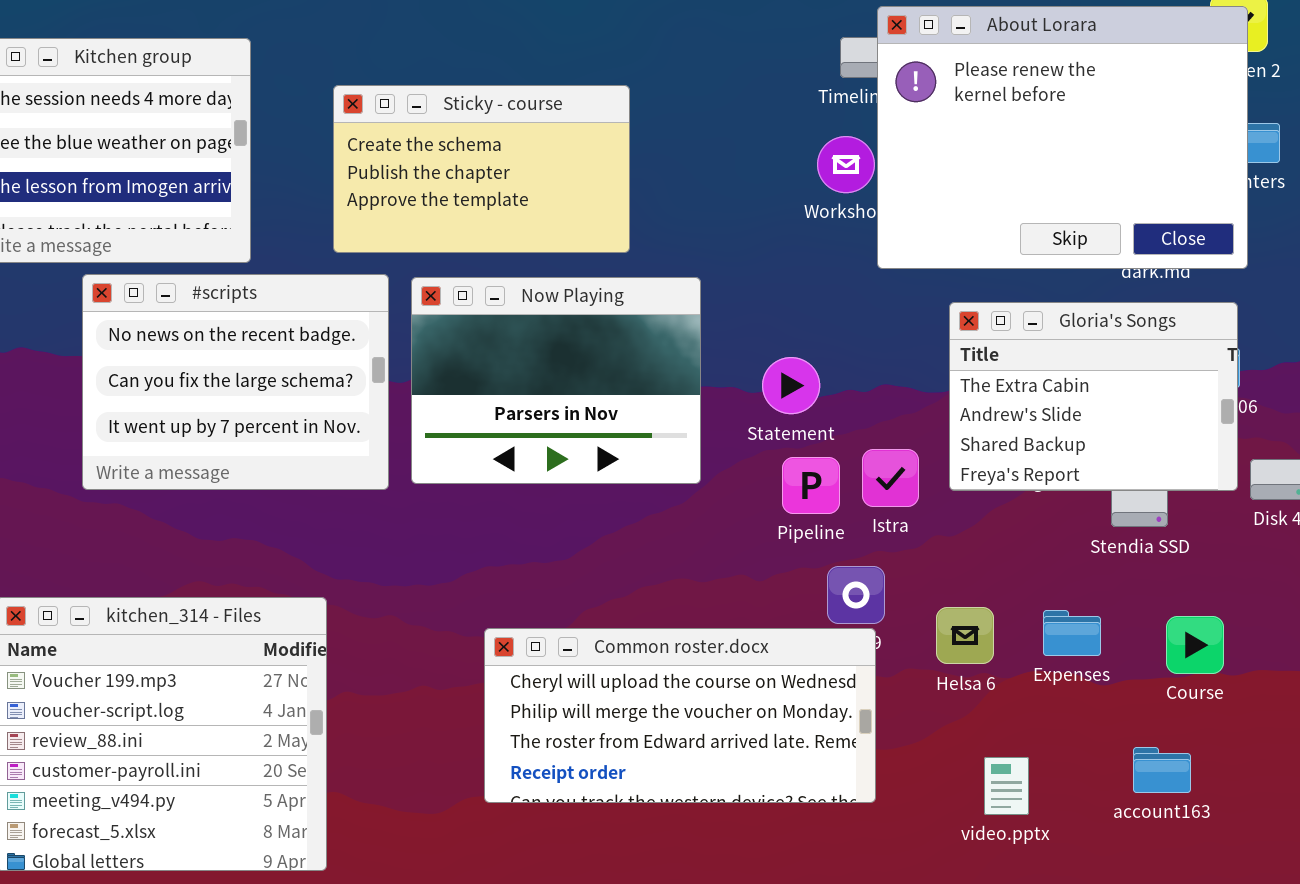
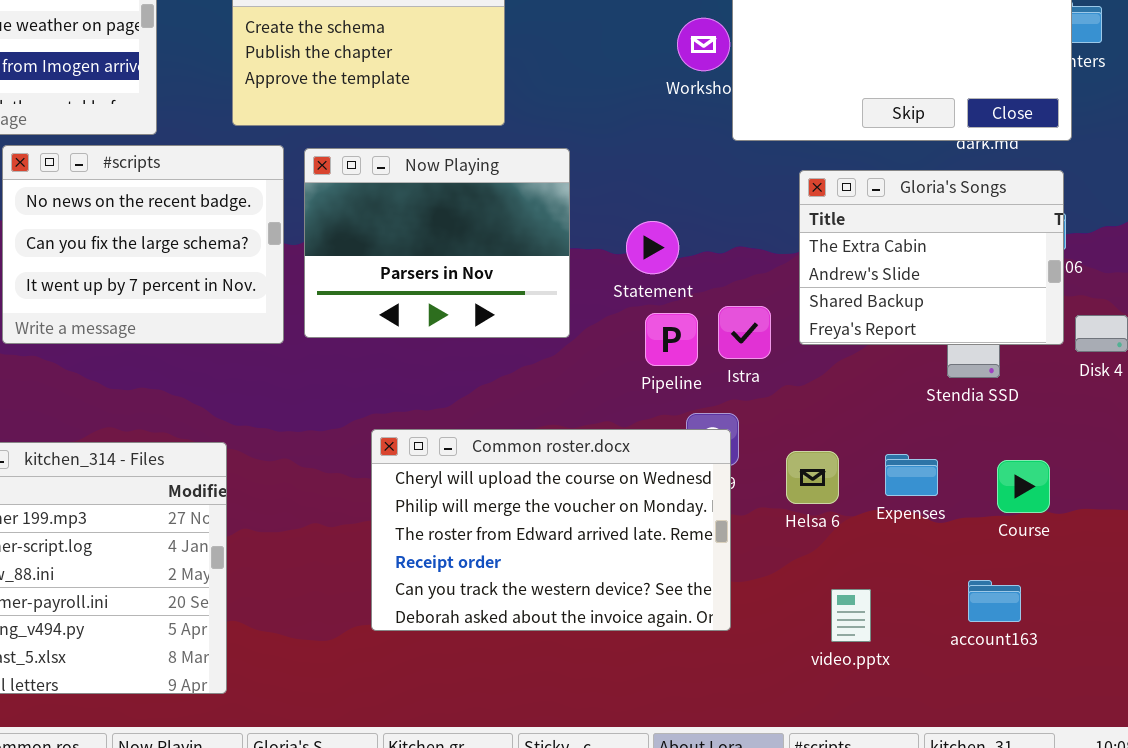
Common roster.docx: [484,628,876,803] -> [371,429,731,631], resized

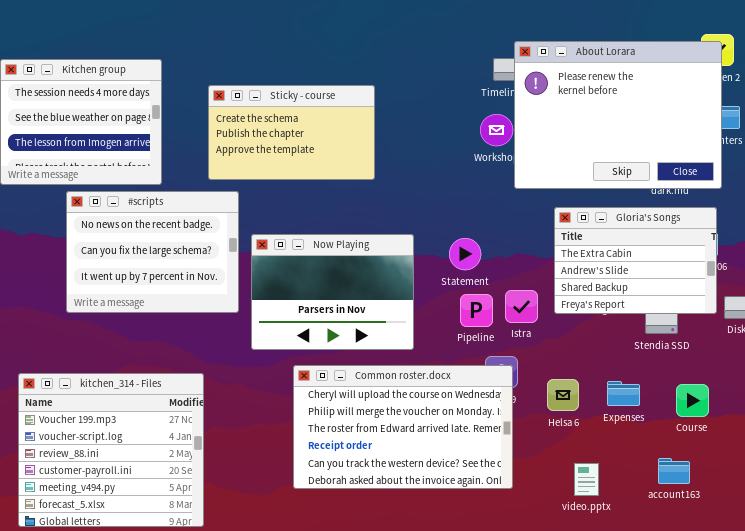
Now Playing: [304,148,570,338] -> [251,234,414,350], moved

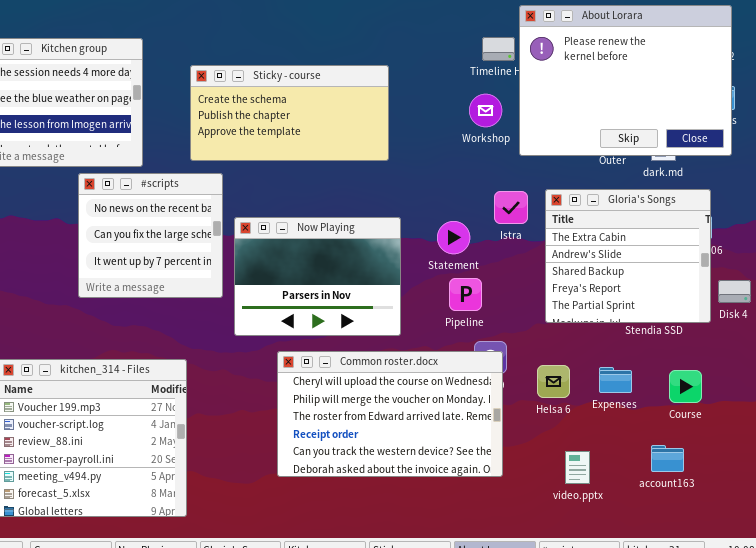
About Lorara: [514,41,722,189] -> [519,5,732,156], moved
Sticky - course: [208,85,375,180] -> [190,65,389,161], resized
#scripts: [66,191,239,313] -> [78,173,223,298], resized
Gloria's Songs: [554,207,717,314] -> [545,189,711,323], resized
Istra: [505,290,538,323] -> [494,191,528,224], moved

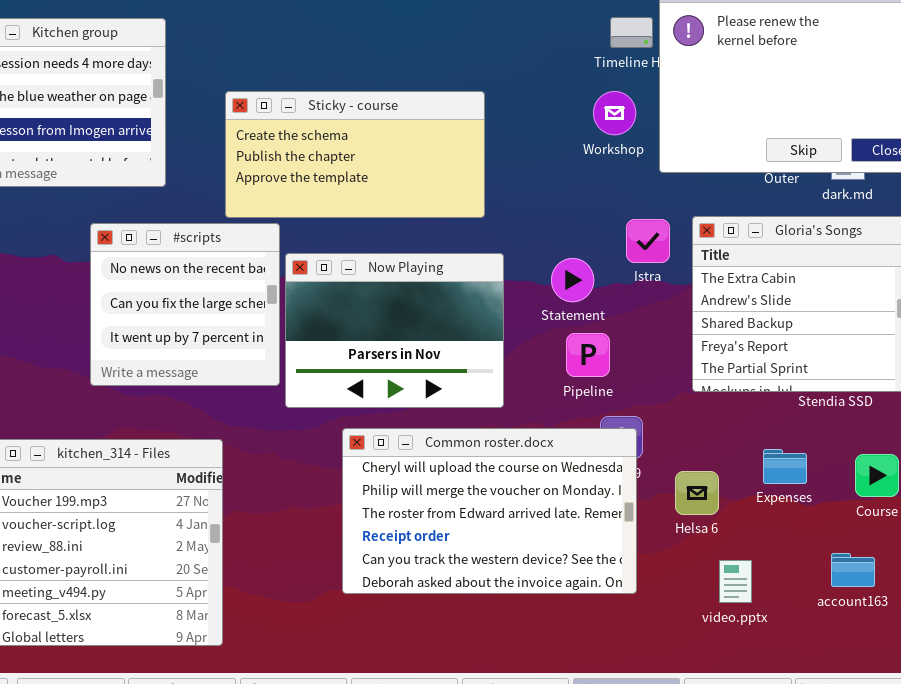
Sticky - course: [190,65,389,161] -> [225,91,485,218], moved
#scripts: [78,173,223,298] -> [90,223,280,386], moved
Helsa 6: [537,365,570,398] -> [675,471,719,515], moved

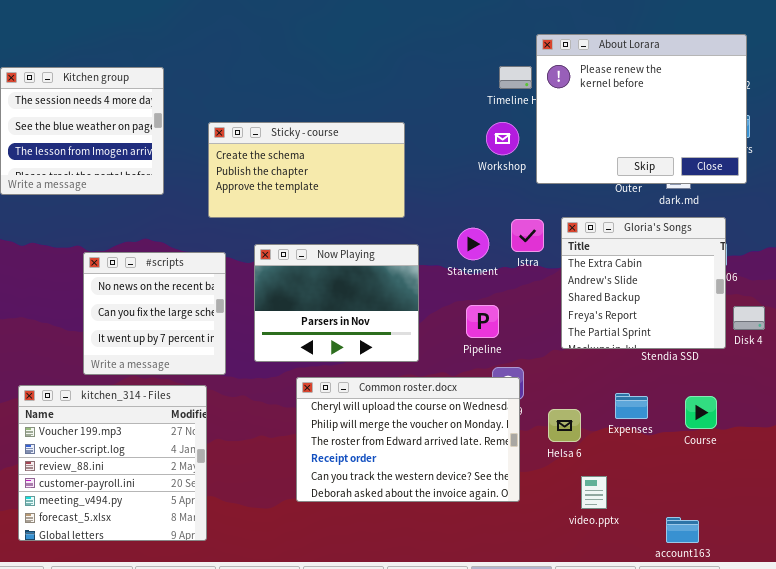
#scripts: [90,223,280,386] -> [83,252,226,375], moved
Statement: [551,258,594,302] -> [457,228,489,260], moved
account163: [831,553,875,587] -> [666,517,699,543], moved

